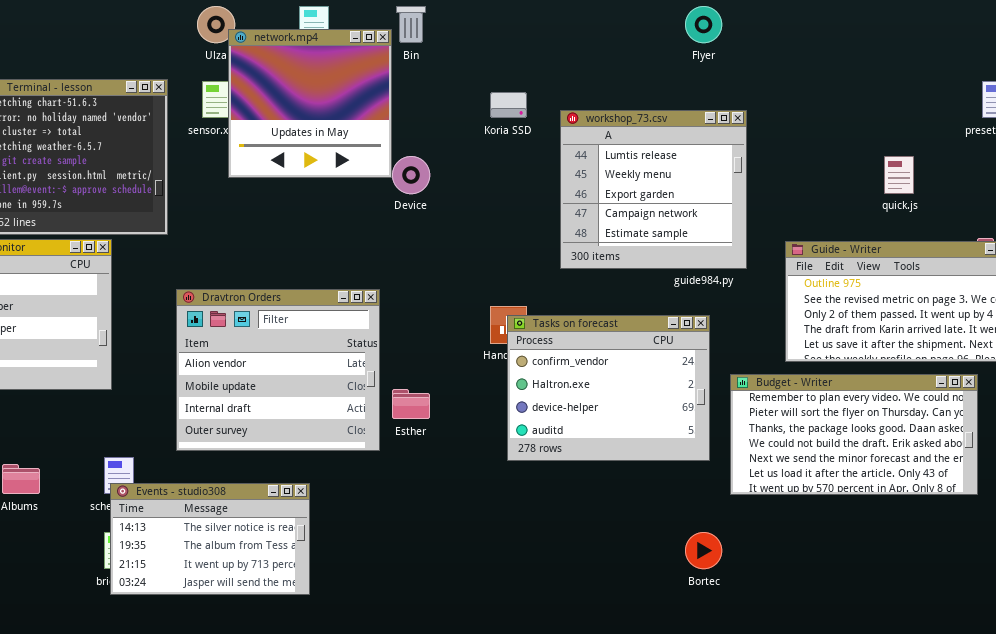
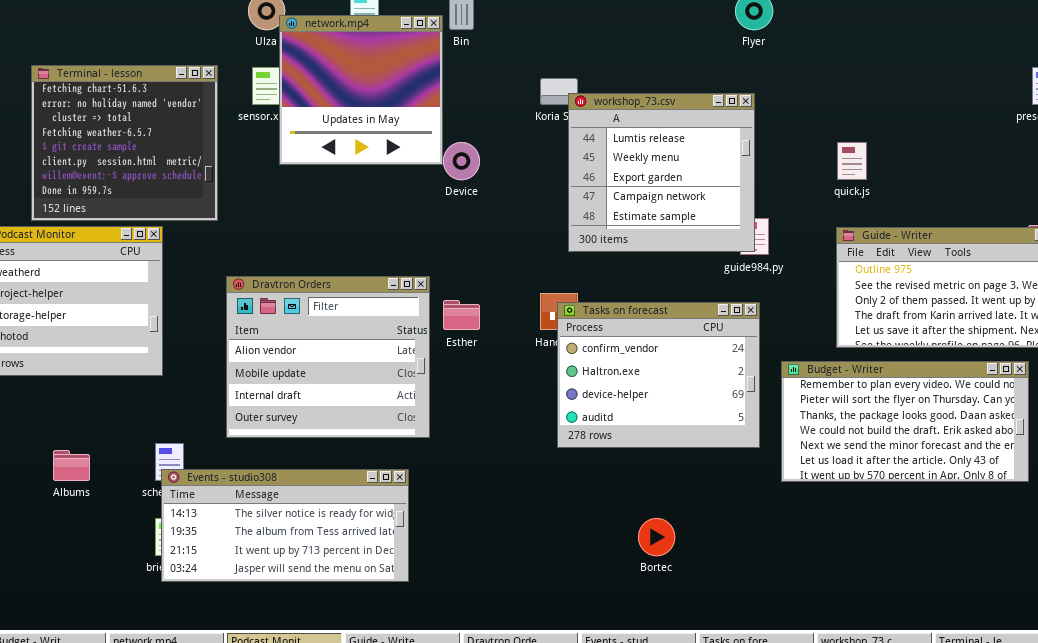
workshop_73.csv: [560,110,747,269] -> [568,93,755,252], moved
quick.js: [884,156,914,194] -> [837,142,867,180], moved
Esther: [392,389,430,419] -> [443,300,480,330], moved
Events - studio308: [110,483,310,595] -> [161,469,409,582], resized
Bortec: [685,532,722,569] -> [638,518,675,556], moved

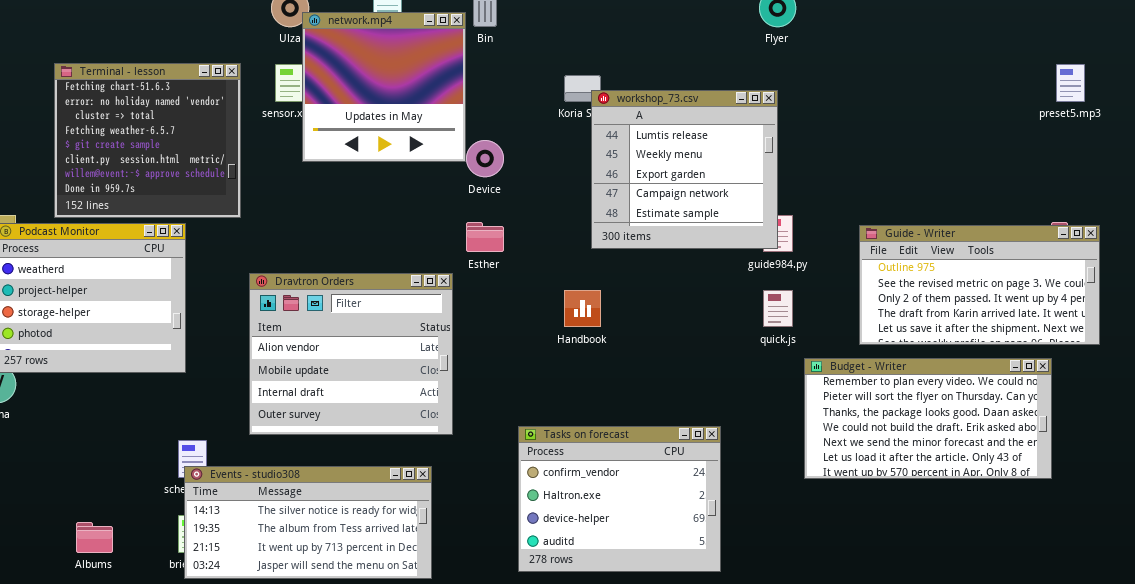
quick.js: [837,142,867,180] -> [763,290,793,327], moved
Esther: [443,300,480,330] -> [466,222,504,252], moved
Tasks on forecast: [557,302,760,448] -> [518,426,721,572], moved
Albums: [53,450,90,481] -> [76,522,113,553], moved

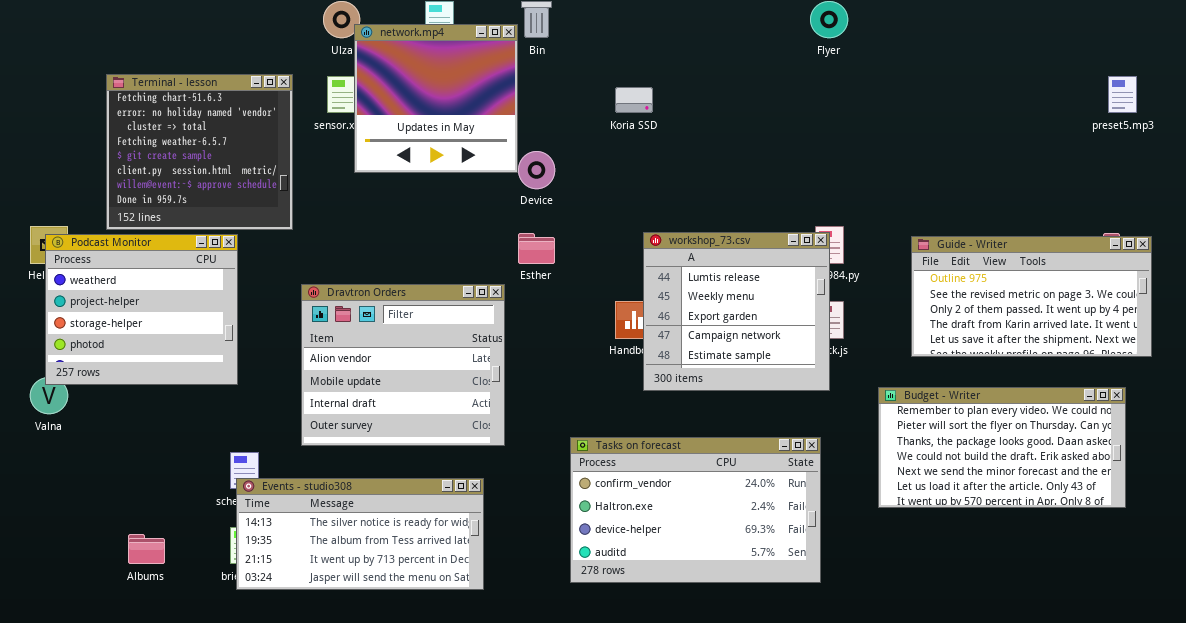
workshop_73.csv: [591,90,778,249] -> [643,232,830,391], moved
Budget - Writer: [804,358,1052,479] -> [878,387,1126,508], moved
Tasks on forecast: [518,426,721,572] -> [570,437,821,583], resized

